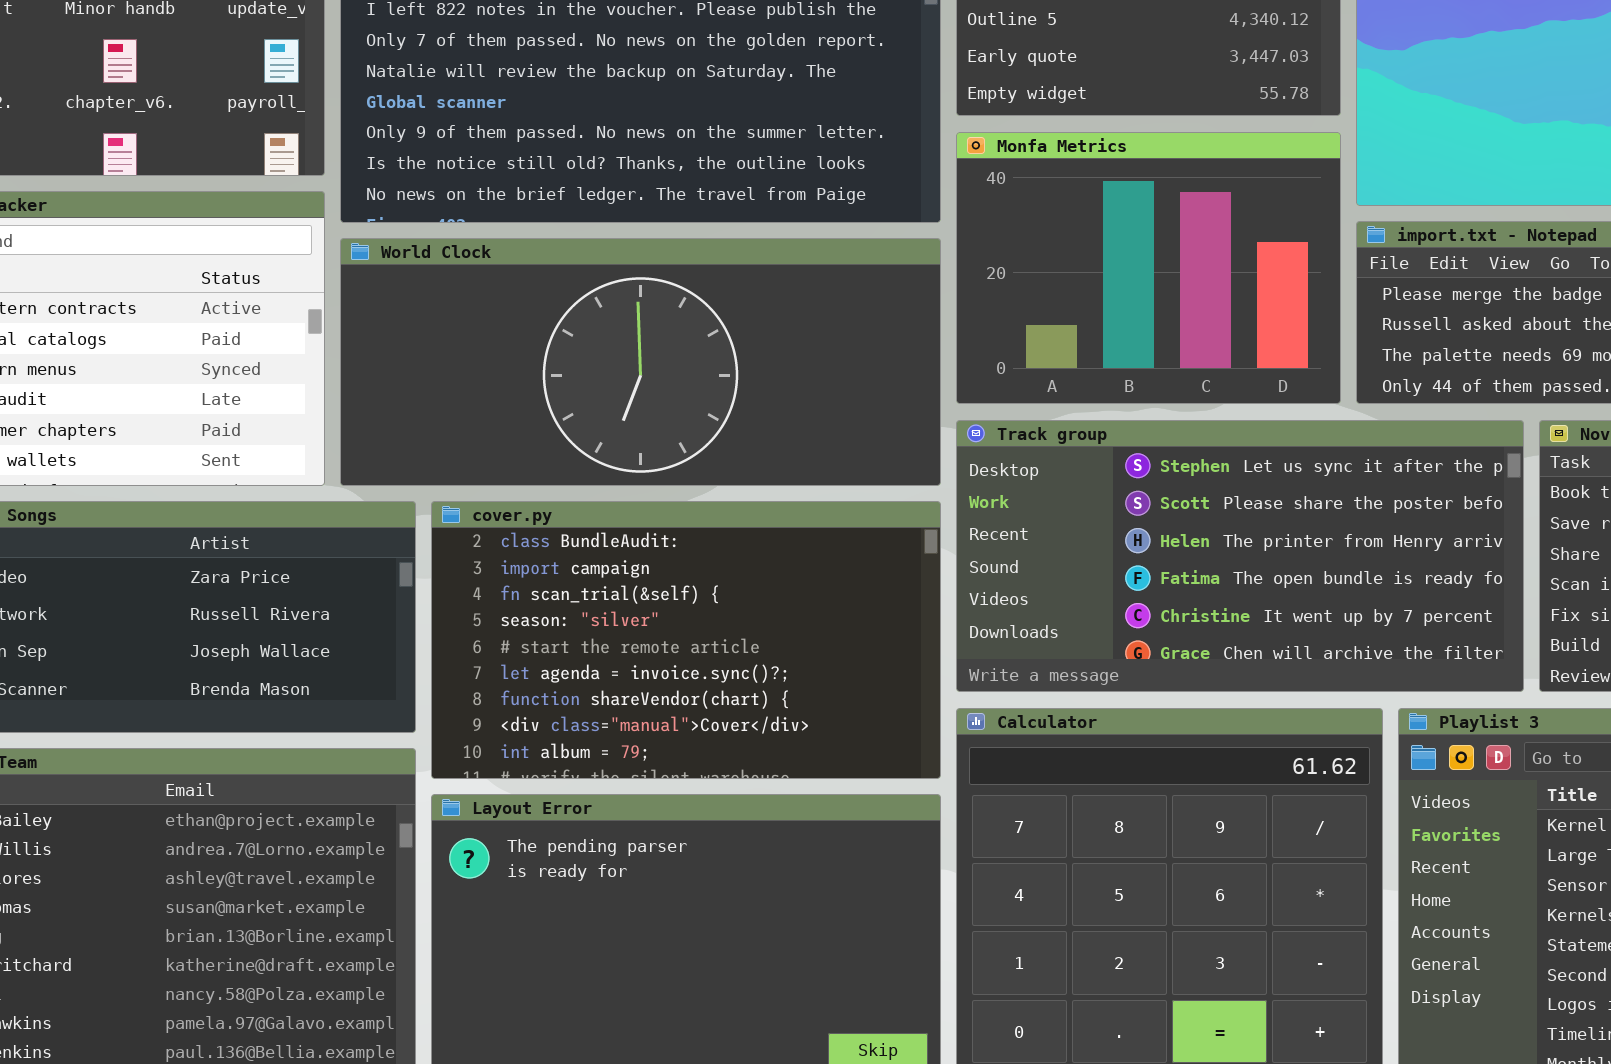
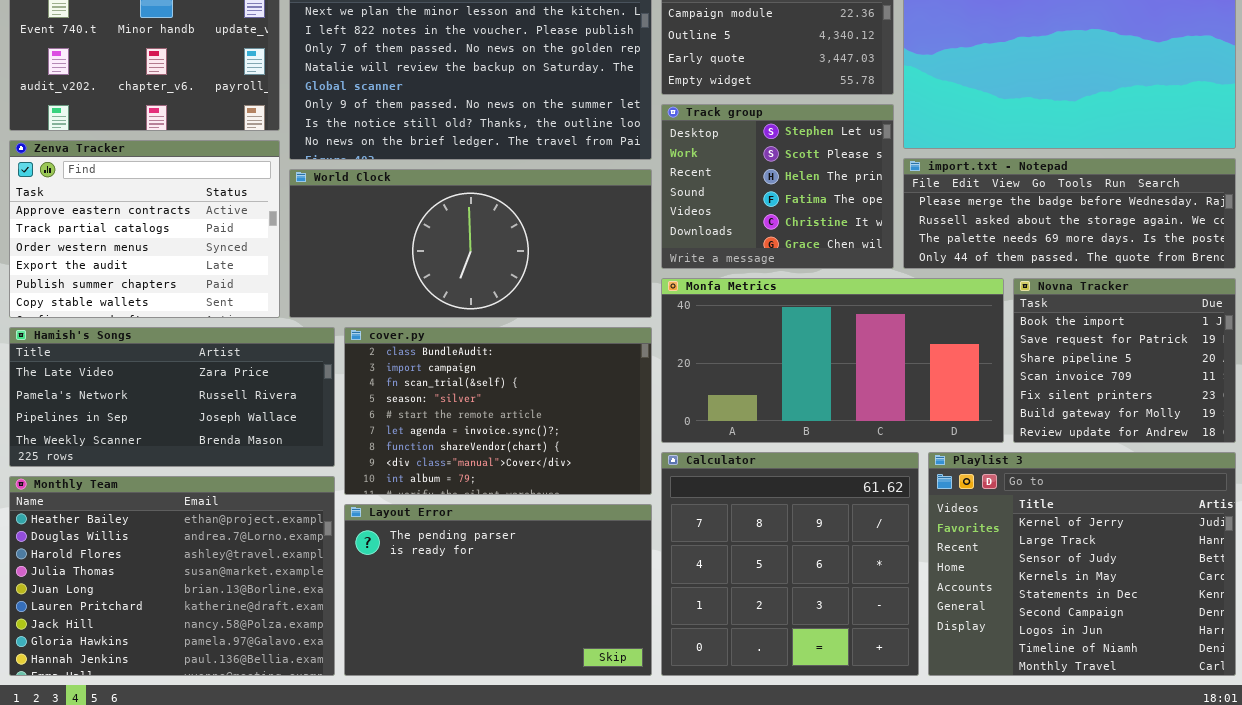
Monfa Metrics: [956,132,1341,404] -> [661,278,1004,443], moved, resized
Track group: [956,420,1524,692] -> [661,104,894,269], moved, resized

